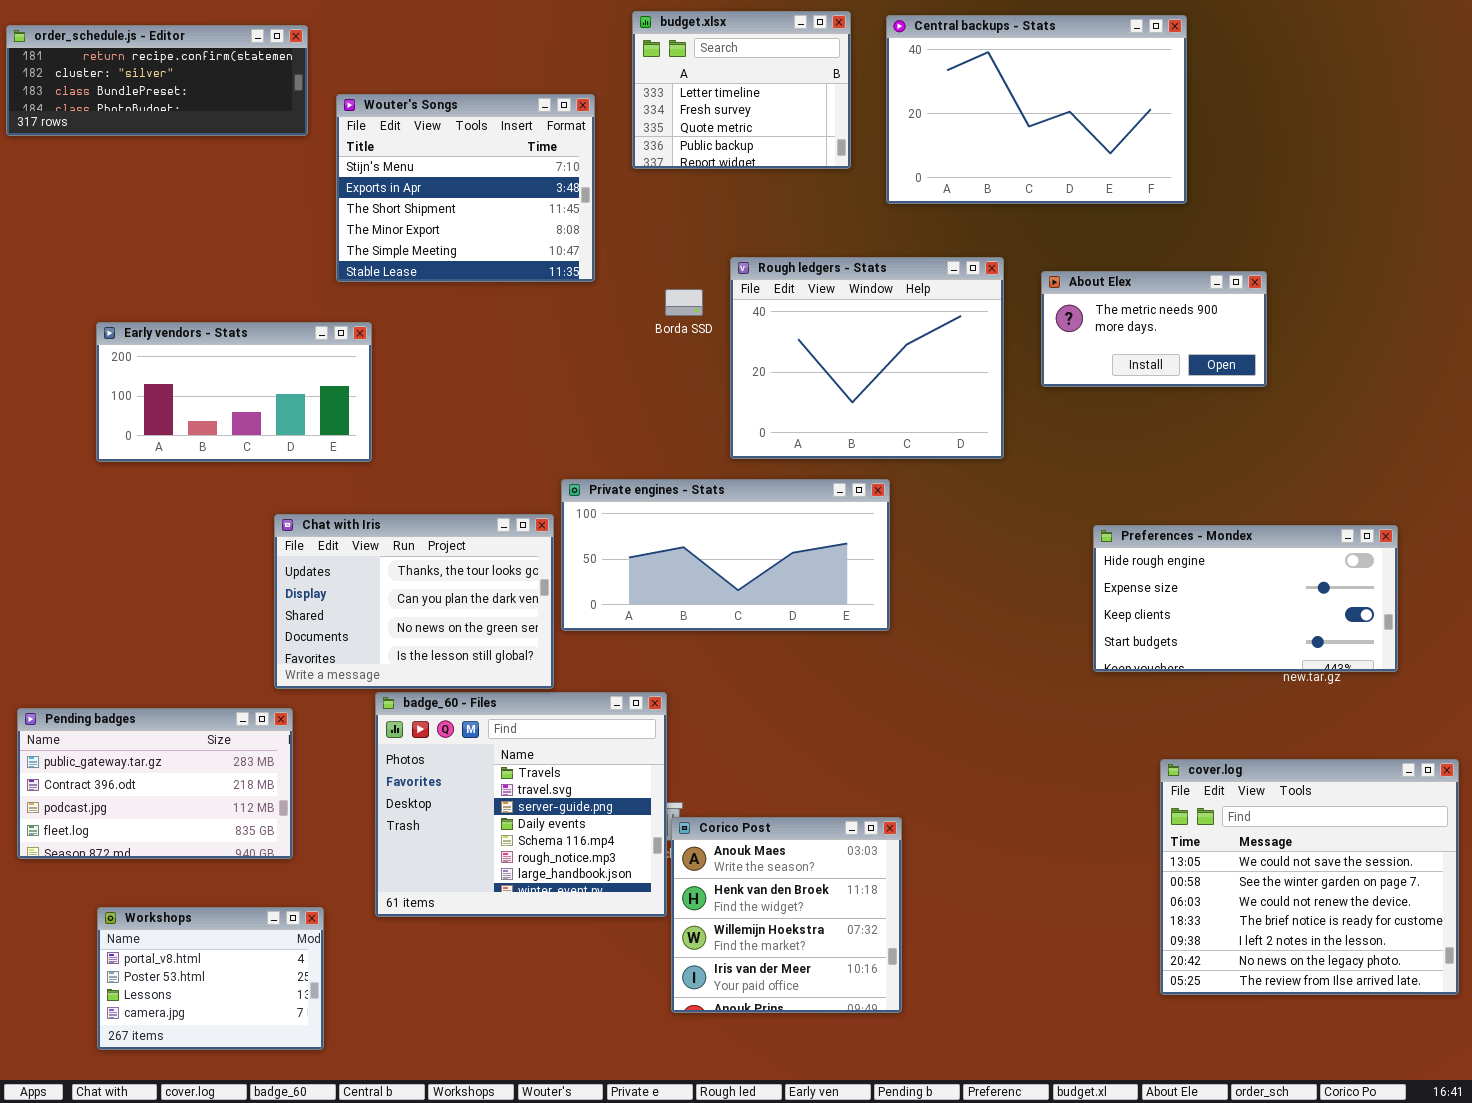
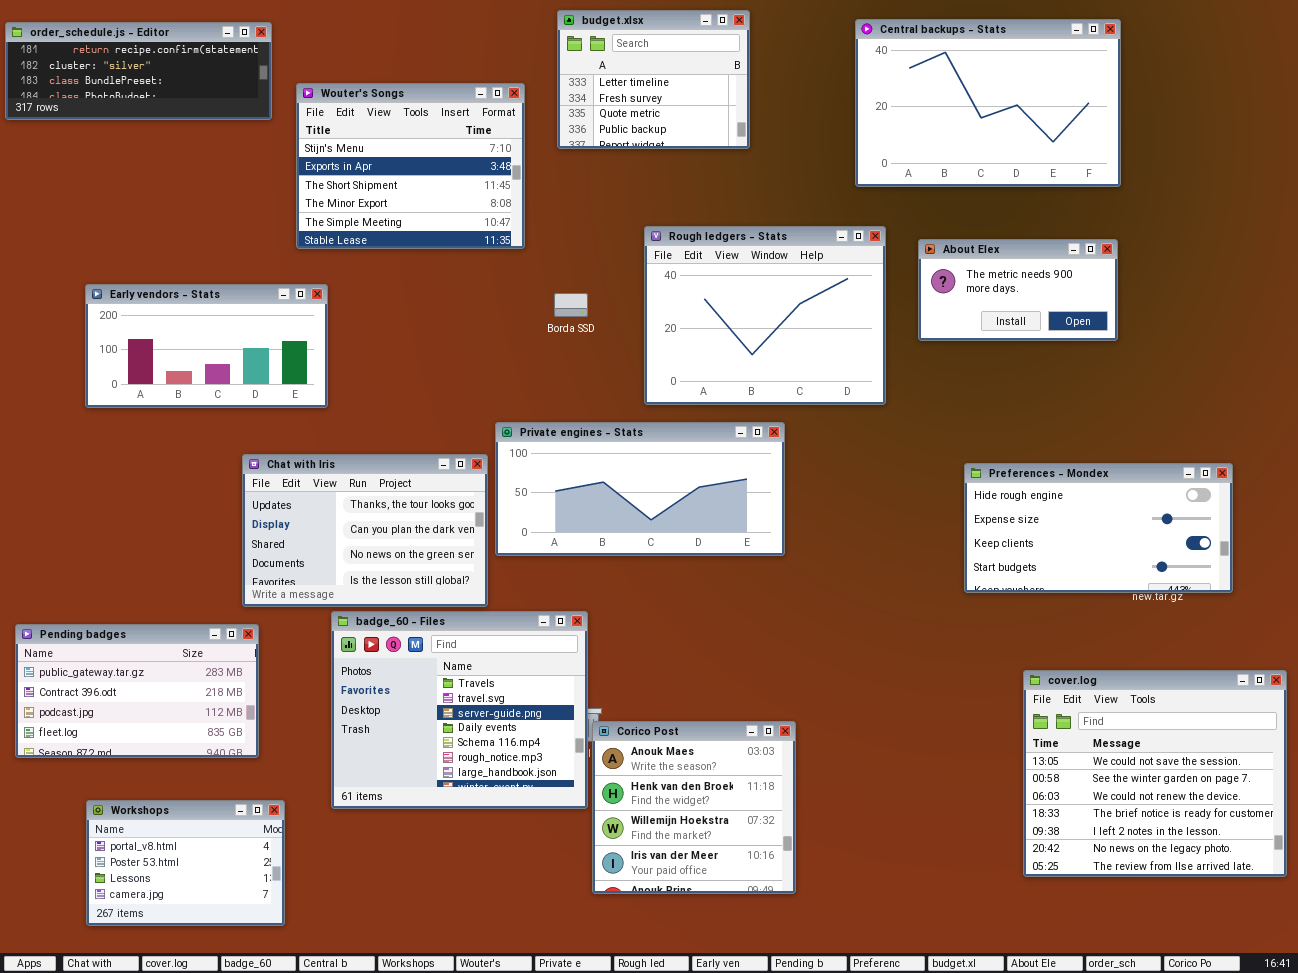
Central backups - Stats: [886,15,1187,204] -> [855,19,1121,187], moved
Borda SSD: [665,289,703,316] -> [554,293,588,317], moved

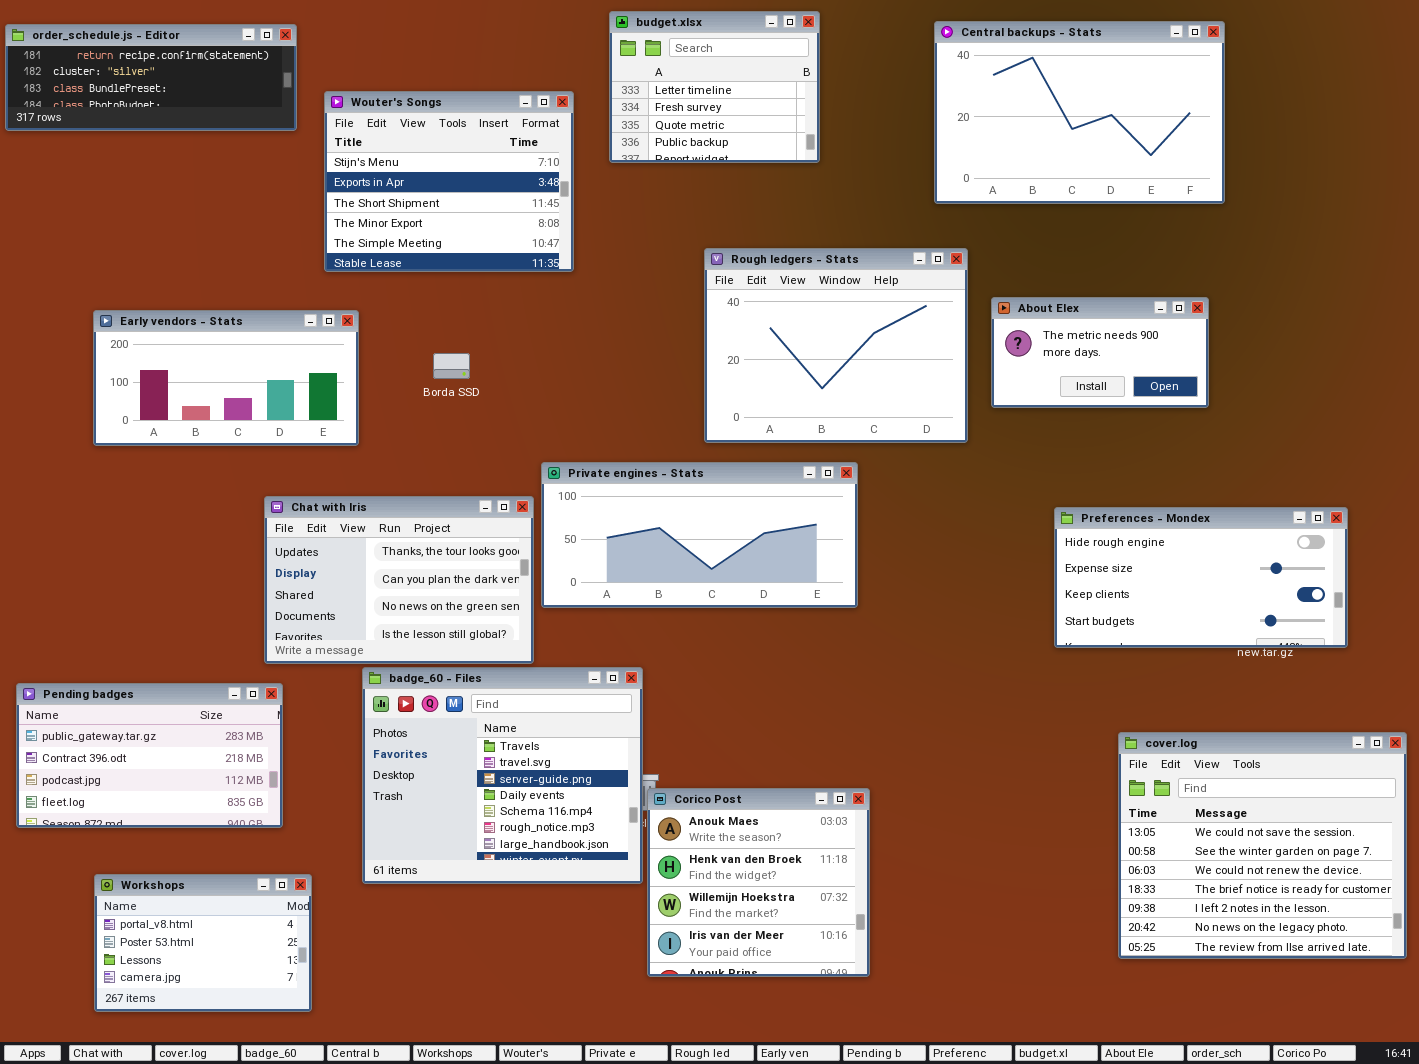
About Elex: [918,239,1118,341] -> [991,297,1209,408], moved
Borda SSD: [554,293,588,317] -> [433,353,470,379], moved

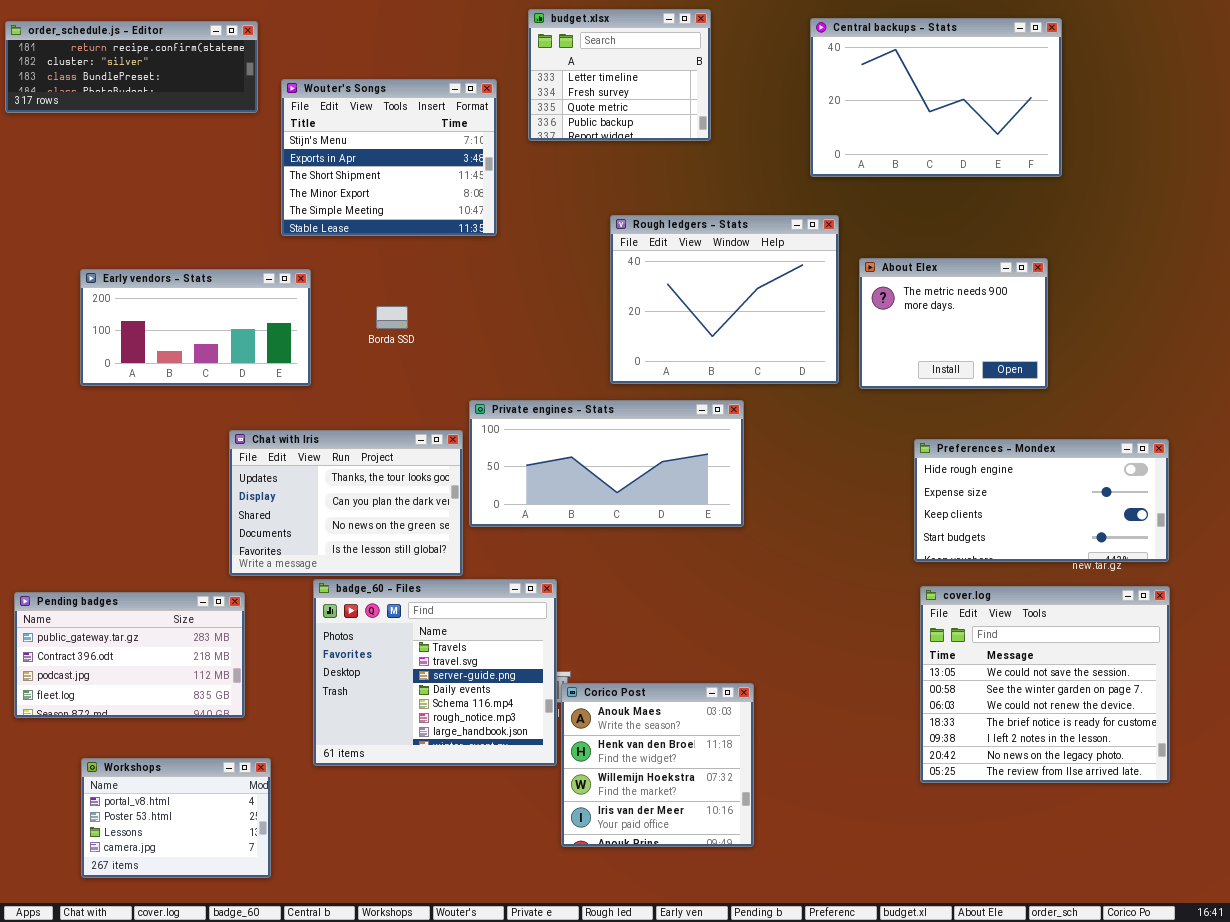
About Elex: [991,297,1209,408] -> [859,258,1048,389], resized
cover.log: [1118,732,1407,959] -> [920,586,1170,783], moved

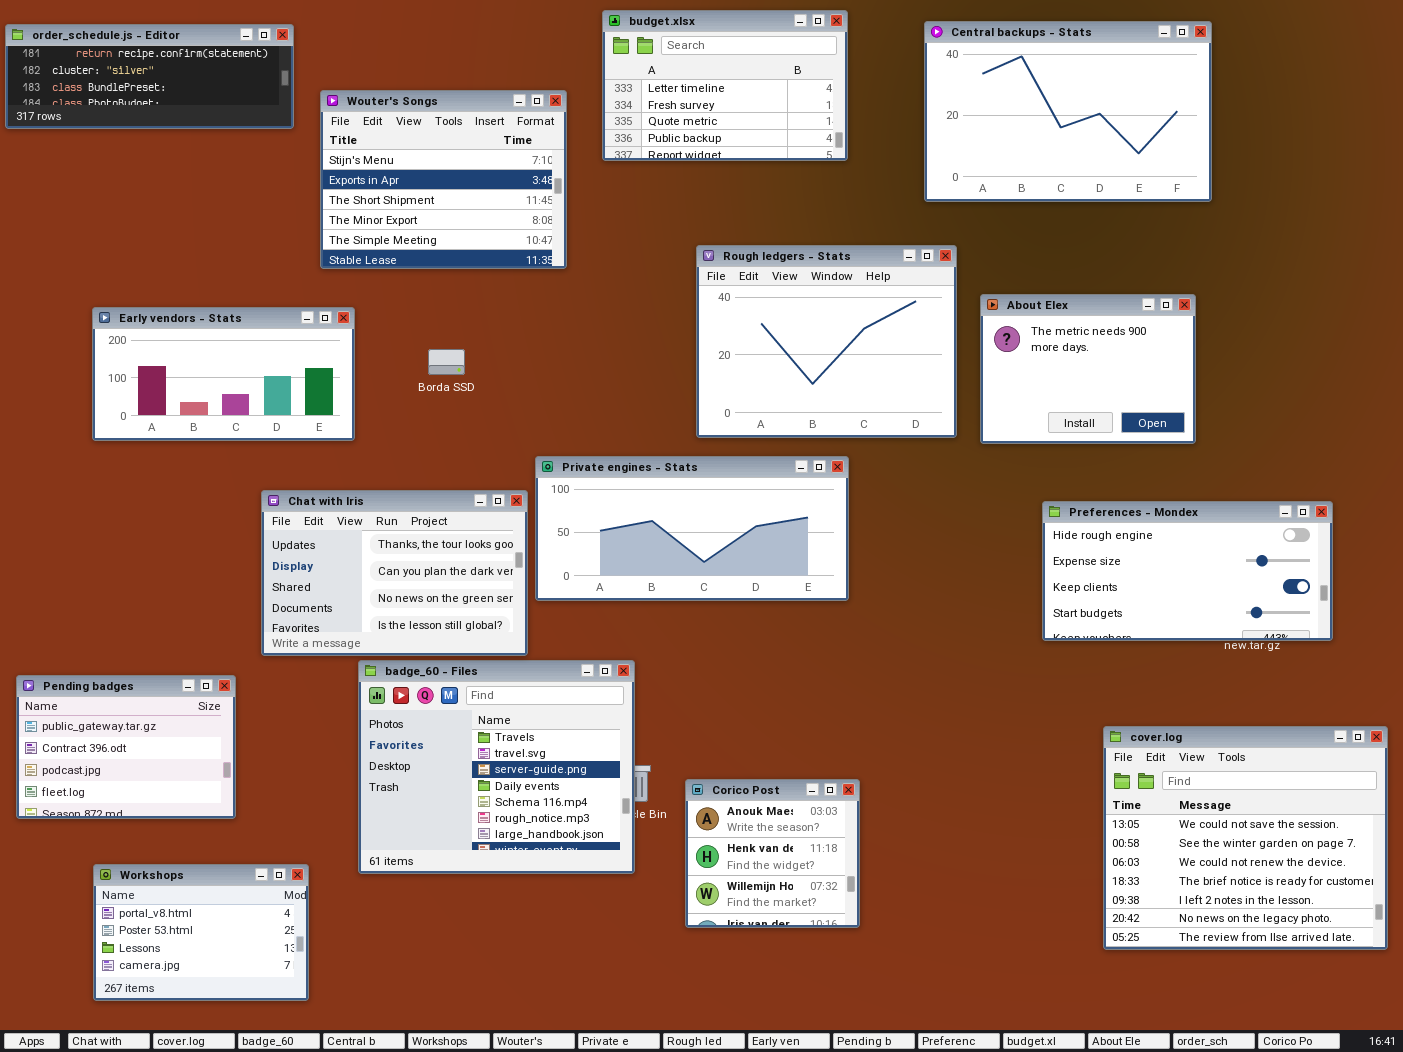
budget.xlsx: [528,9,711,141] -> [602,10,848,161], resized
cover.log: [920,586,1170,783] -> [1103,726,1388,950], moved
Pending badges: [14,592,245,718] -> [16,675,236,819], resized
Corico Post: [561,683,754,847] -> [685,779,860,928], resized

